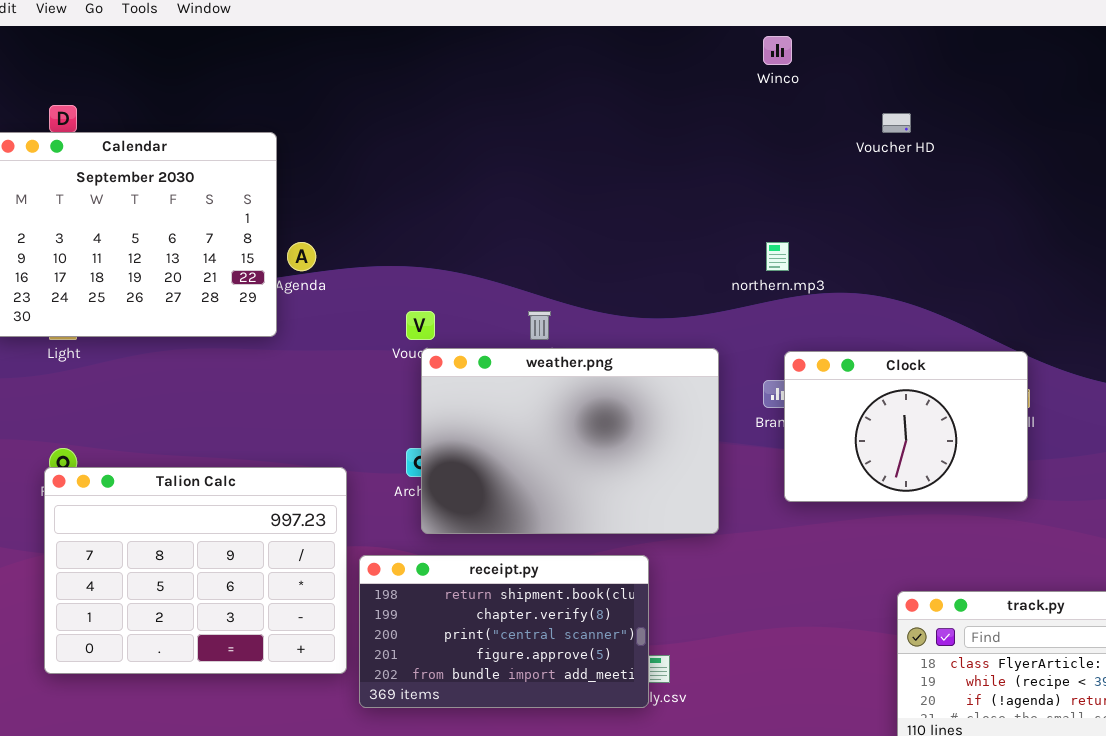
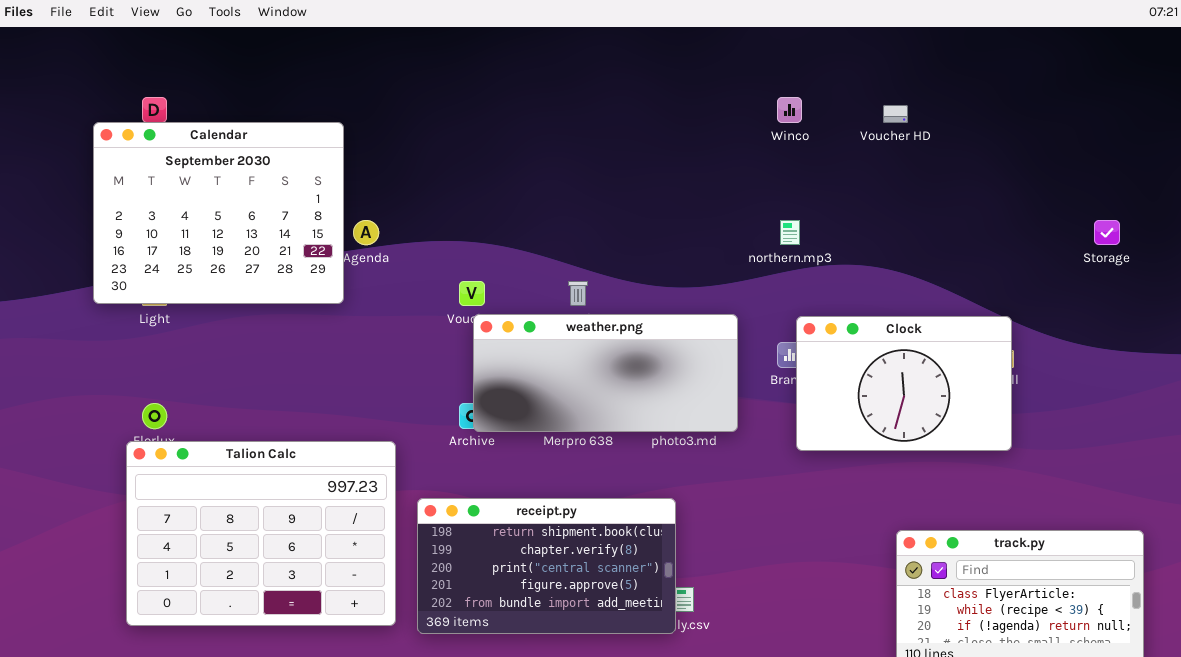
Winco: [763,36,792,65] -> [777,97,802,123], moved
weather.png: [421,348,719,534] -> [473,314,738,432], resized
Talion Calc: [44,467,347,674] -> [126,441,396,626], moved

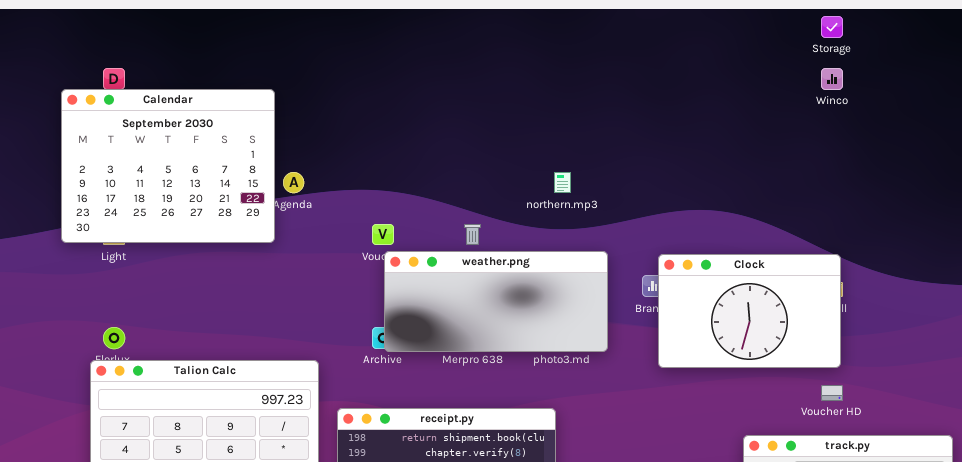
Winco: [777,97,802,123] -> [821,68,843,90], moved
Voucher HD: [883,105,908,123] -> [821,385,843,401], moved
northern.mp3: [780,220,800,245] -> [554,172,571,193], moved
Storage: [1094,220,1120,245] -> [821,16,843,38], moved

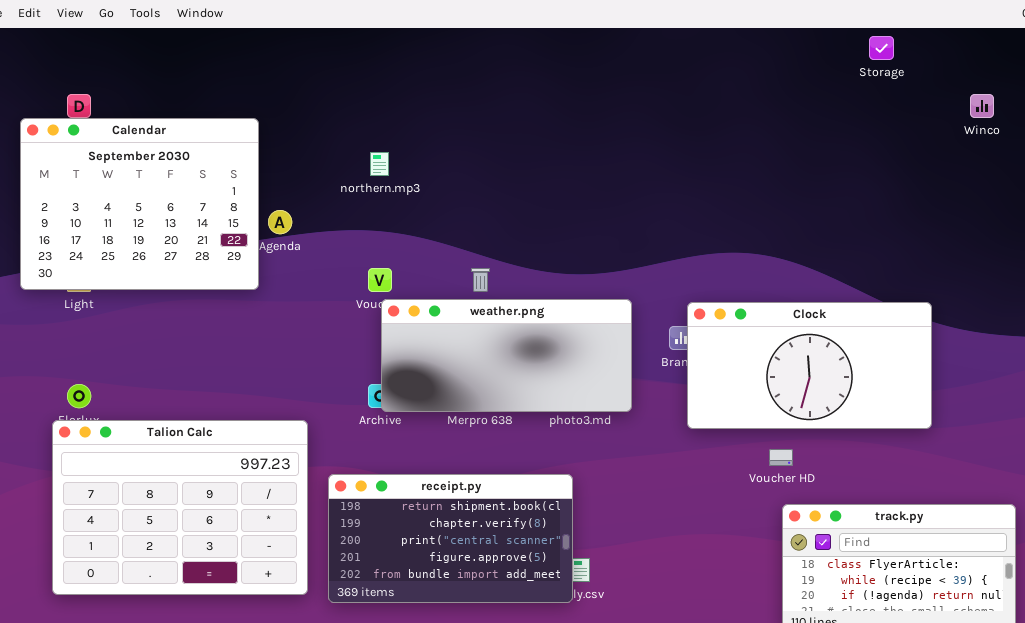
Winco: [821,68,843,90] -> [970,94,994,118], moved
northern.mp3: [554,172,571,193] -> [370,152,389,176], moved
Clock: [658,254,841,368] -> [687,302,932,429], resized
Voucher HD: [821,385,843,401] -> [769,449,793,466], moved

